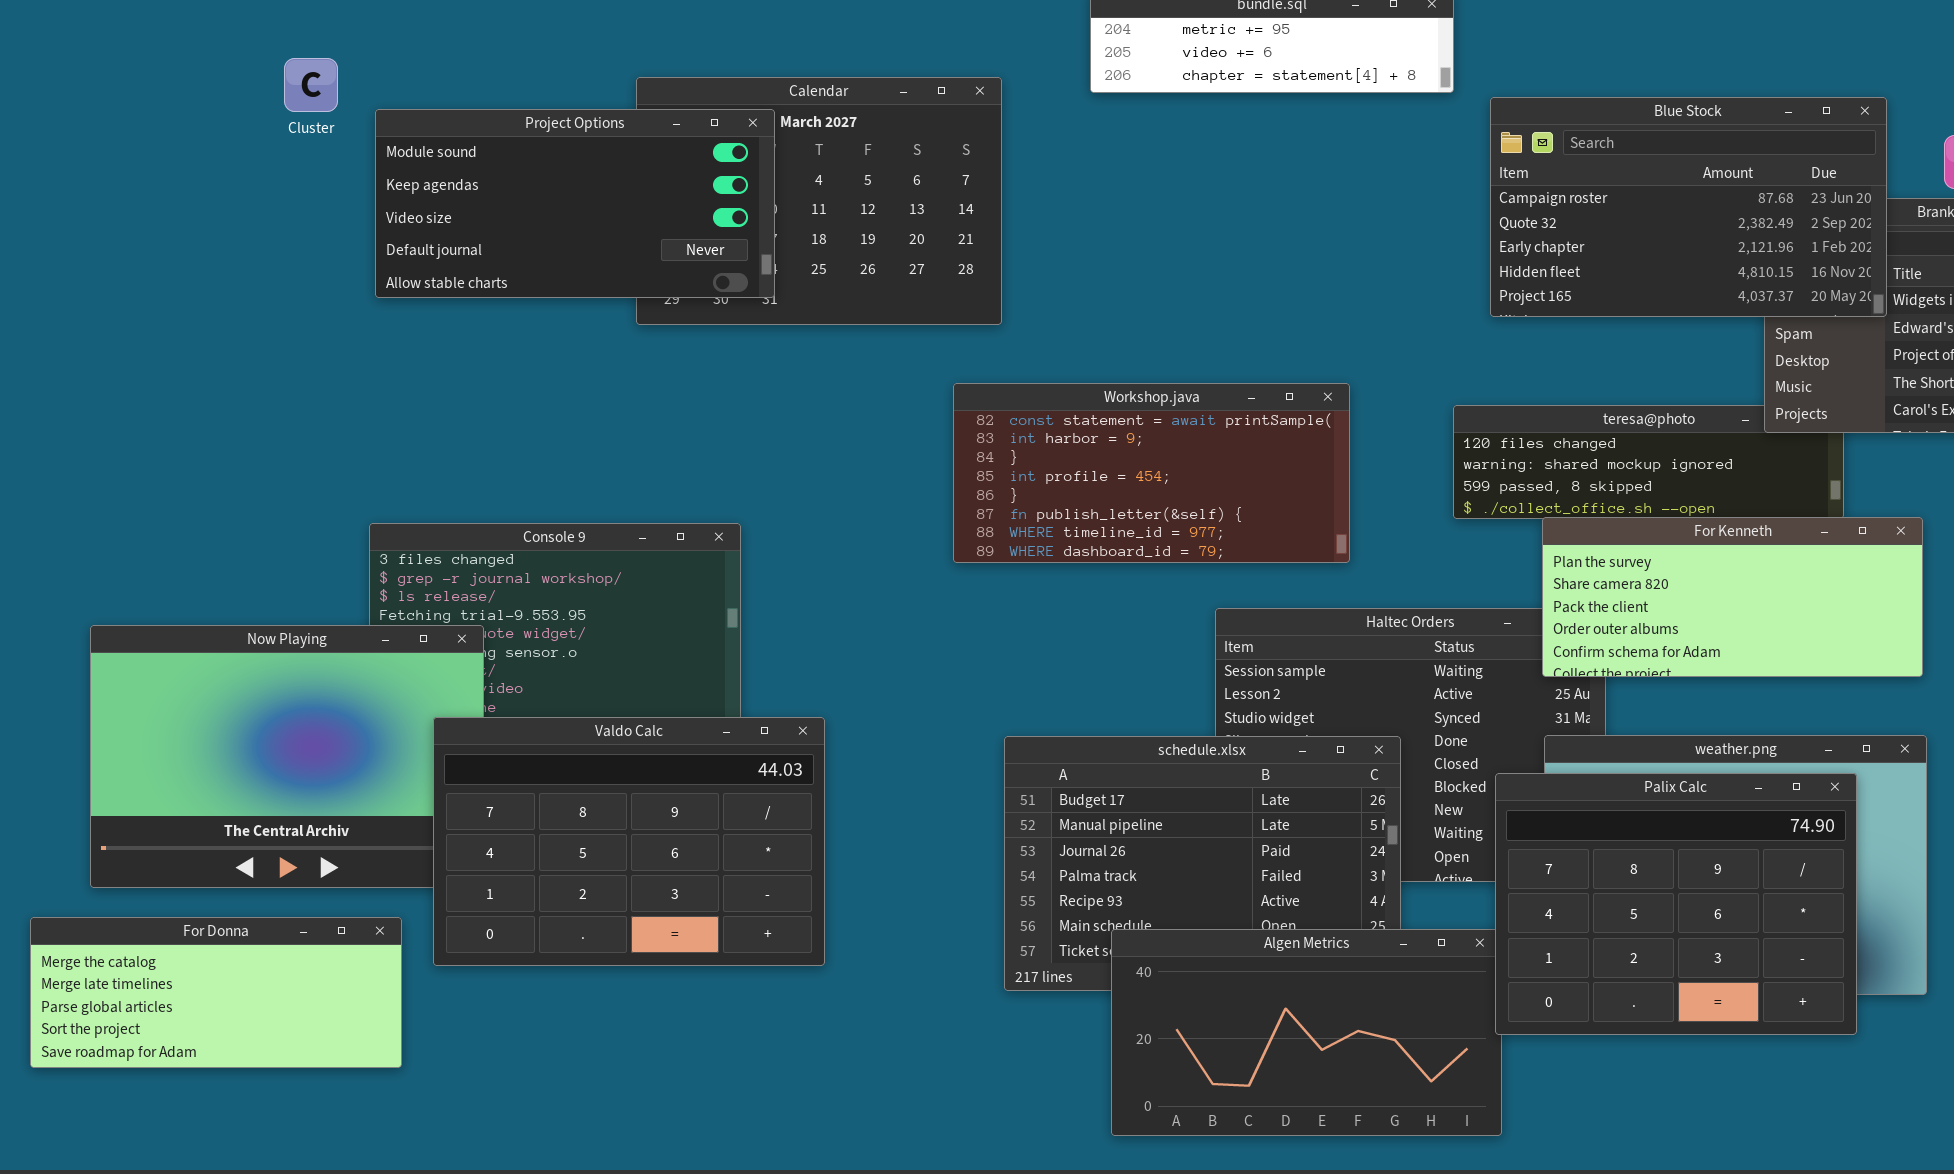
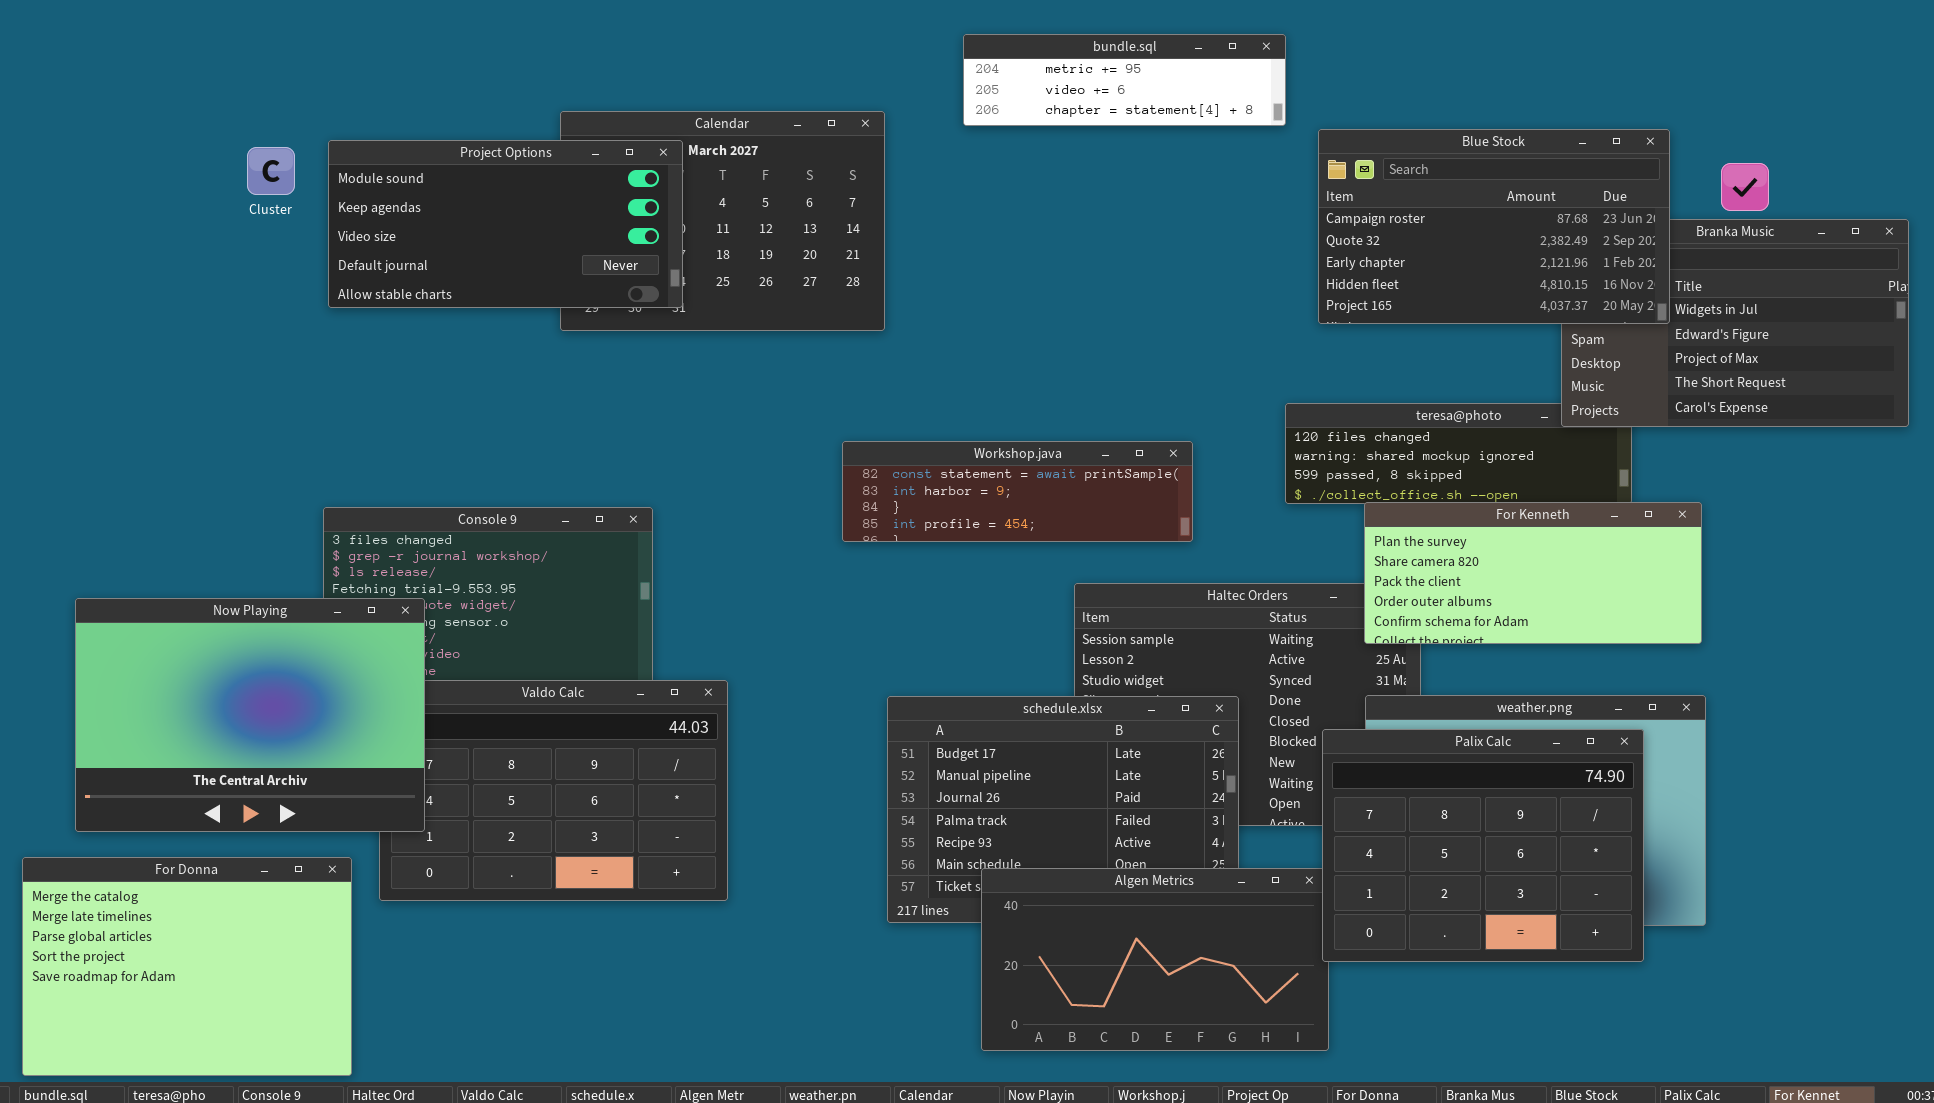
Cluster: [284,58,338,112] -> [247,147,295,195], moved
Workshop.java: [953,383,1350,563] -> [842,441,1193,542], resized
Now Playing: [90,625,484,888] -> [75,598,425,832], raised
For Donna: [30,917,402,1068] -> [22,857,352,1076], resized

